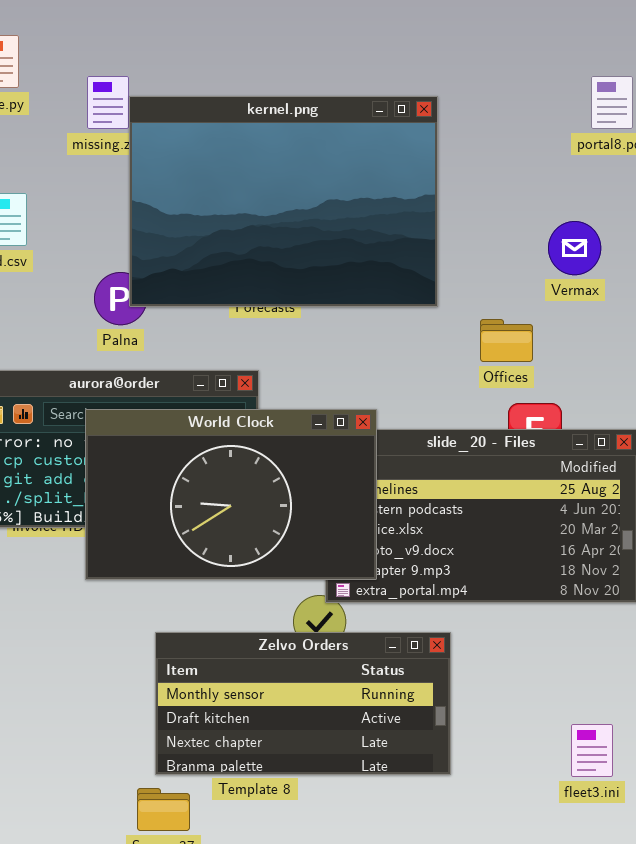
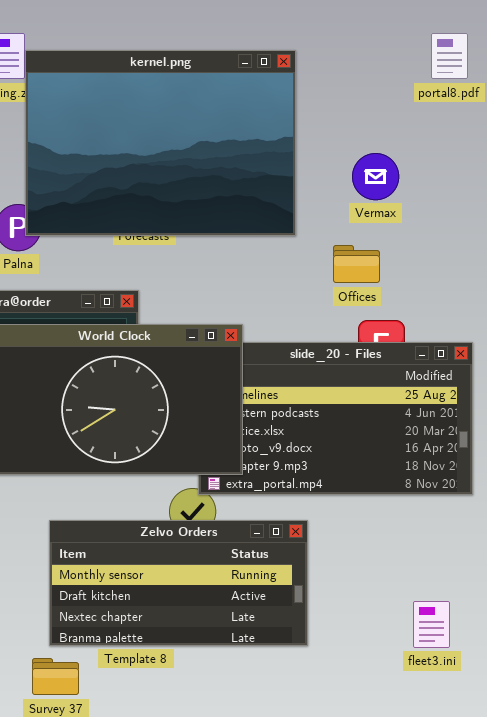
Vermax: [548,221,601,275] -> [352,153,399,200], moved

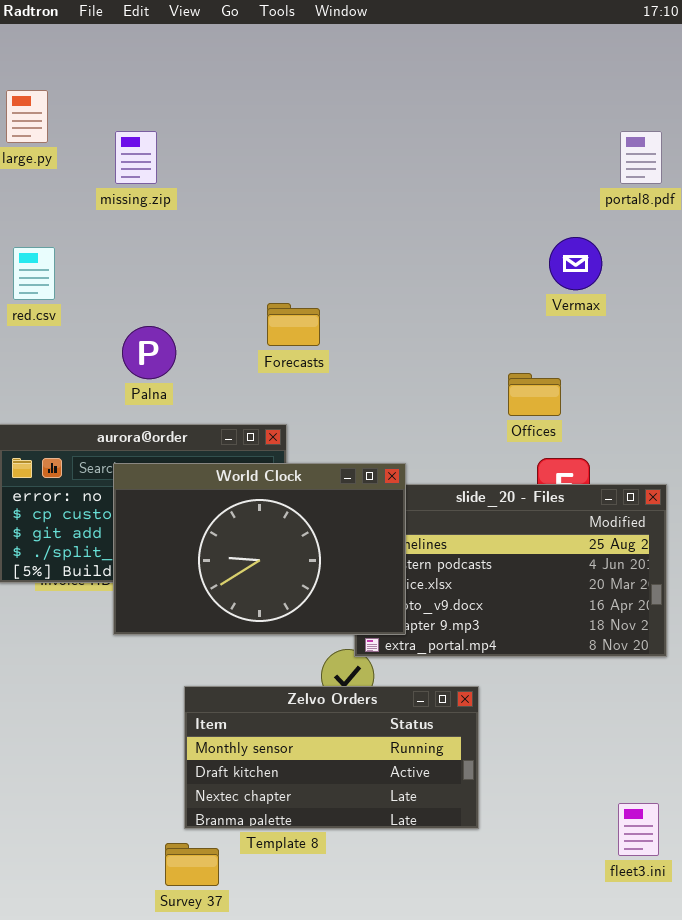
kernel.png: [25,50,296,236] -> none, closed
Vermax: [352,153,399,200] -> [549,237,602,290], moved
fleet3.ini: [413,601,450,648] -> [618,803,659,856], moved

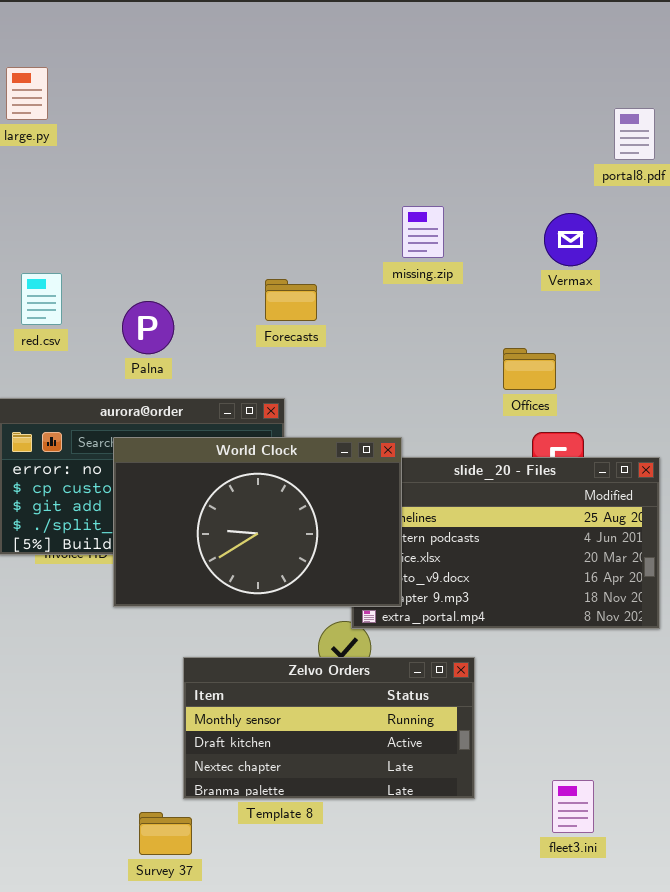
missing.zip: [115,131,157,184] -> [402,206,444,258], moved
red.csv: [13,247,55,300] -> [21,273,62,325], moved
fleet3.ini: [618,803,659,856] -> [552,780,594,833], moved
Survey 37: [165,843,219,886] -> [139,812,192,855], moved

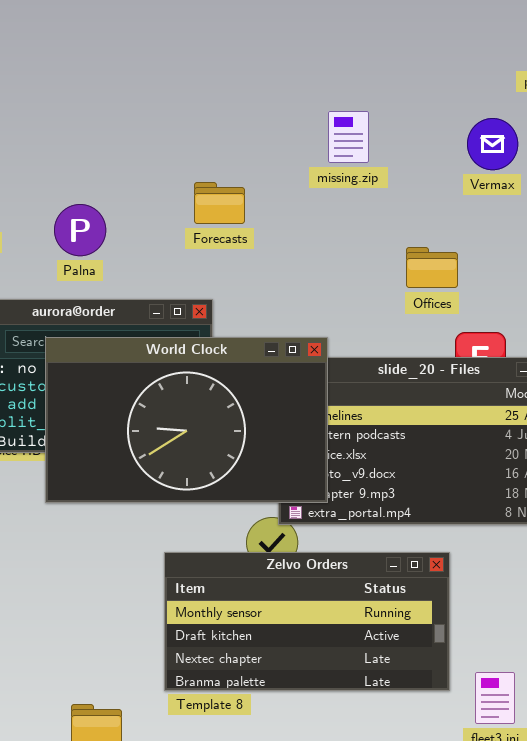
Offices: [503,348,556,390] -> [406,247,458,288], moved
Zelvo Orders: [183,657,475,799] -> [164,552,450,691], moved

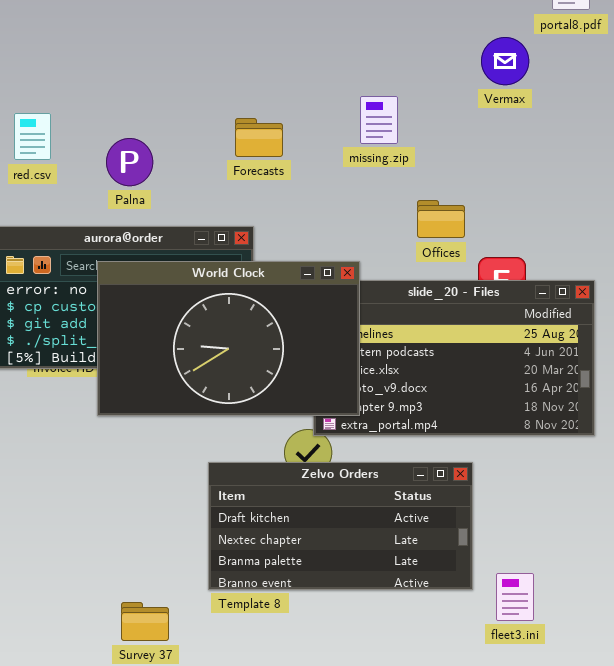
missing.zip: [328,111,369,163] -> [360,96,398,144], moved
Vermax: [467,118,518,170] -> [481,37,529,85], moved
Offices: [406,247,458,288] -> [417,200,465,238], moved
Zelvo Orders: [164,552,450,691] -> [208,462,473,590], scrolled down 1 row

